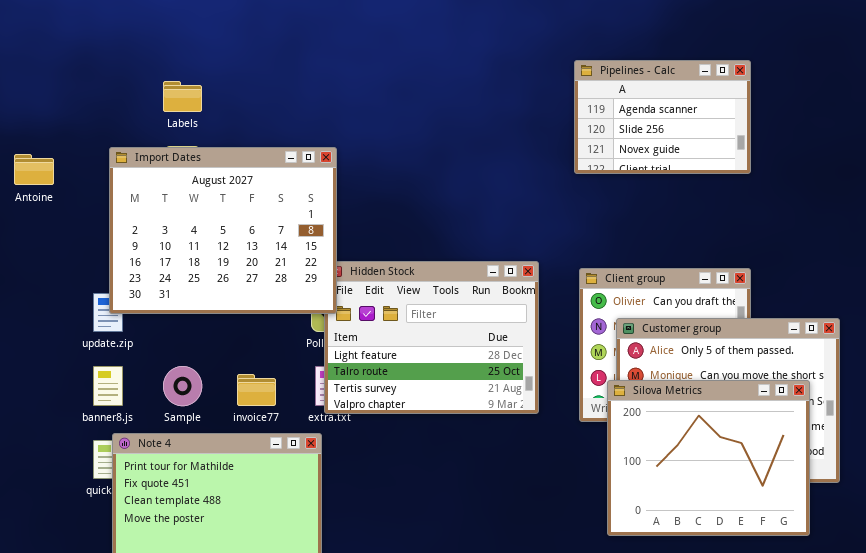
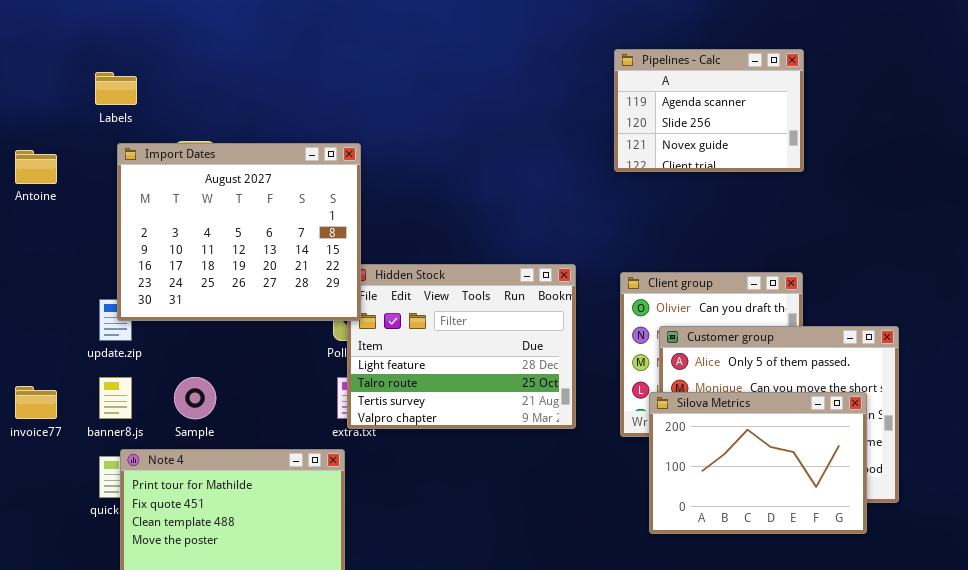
Labels: [163,81,202,112] -> [95,72,137,105], moved
invoice77: [237,374,276,406] -> [15,386,57,419], moved
Silova Metrics: [607,380,810,536] -> [649,392,867,534], resized

